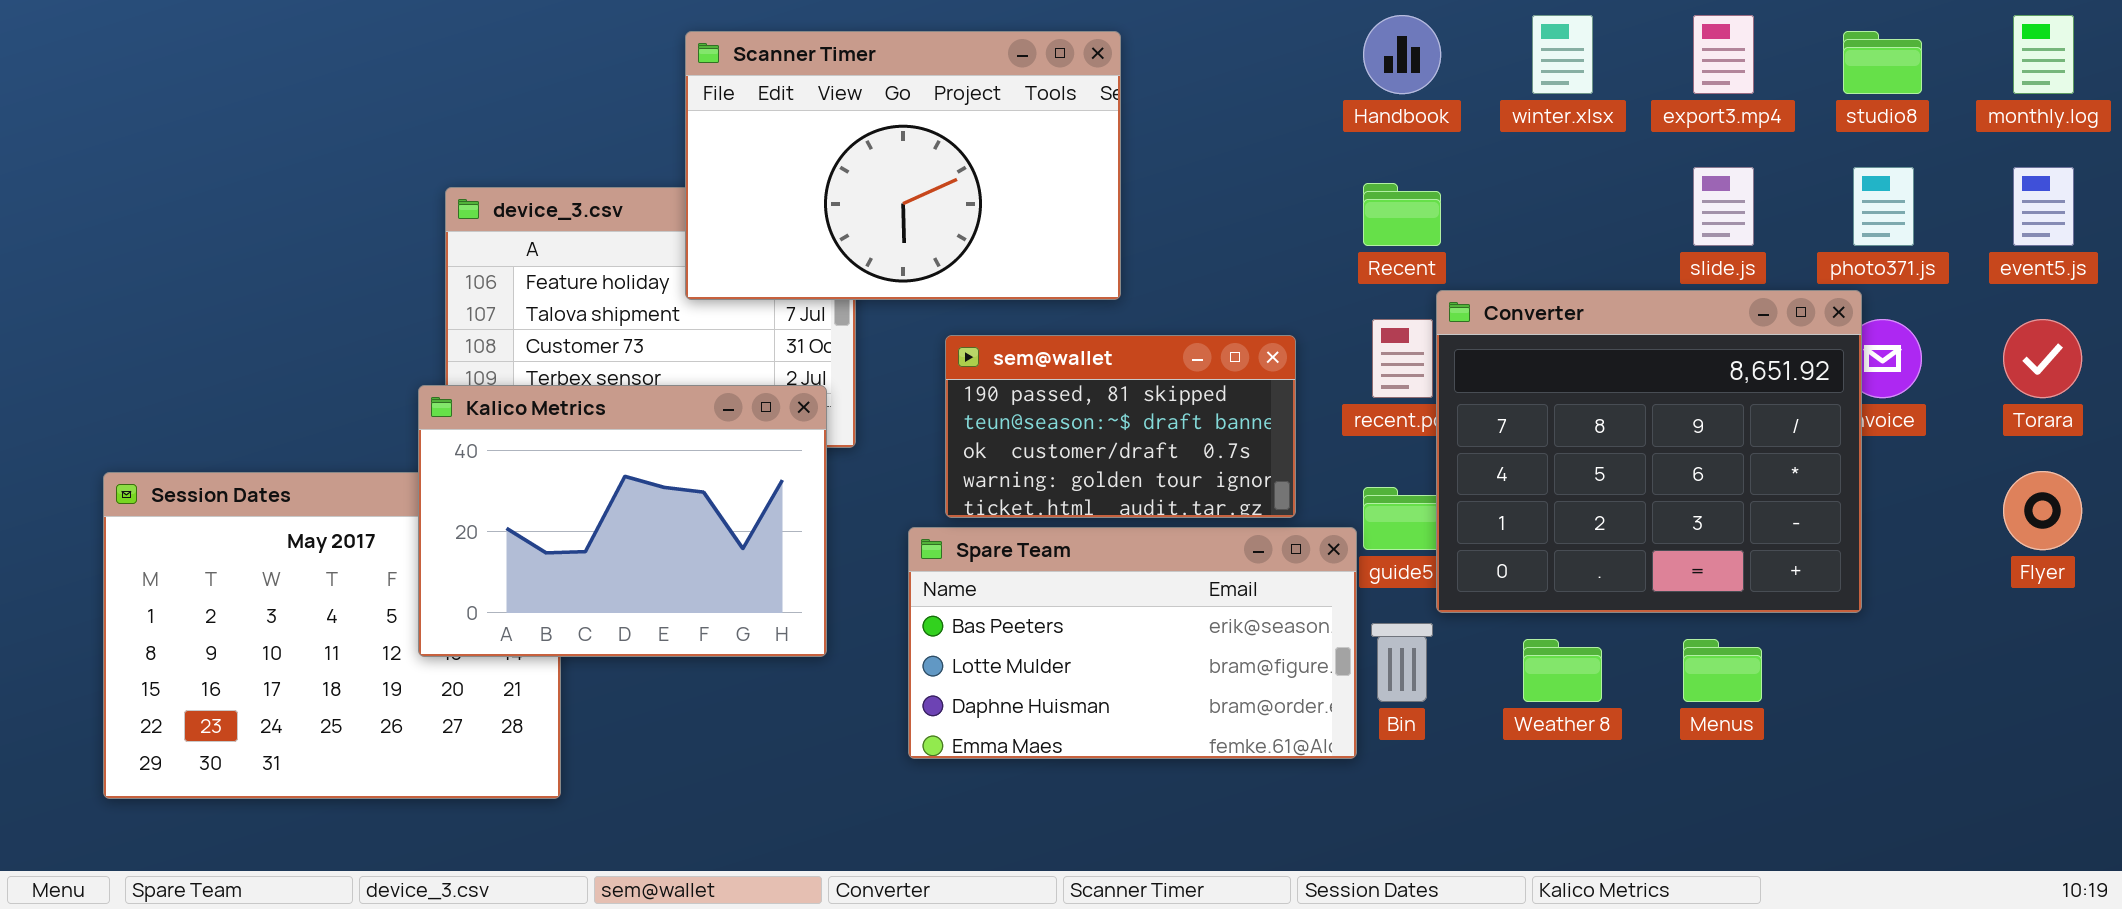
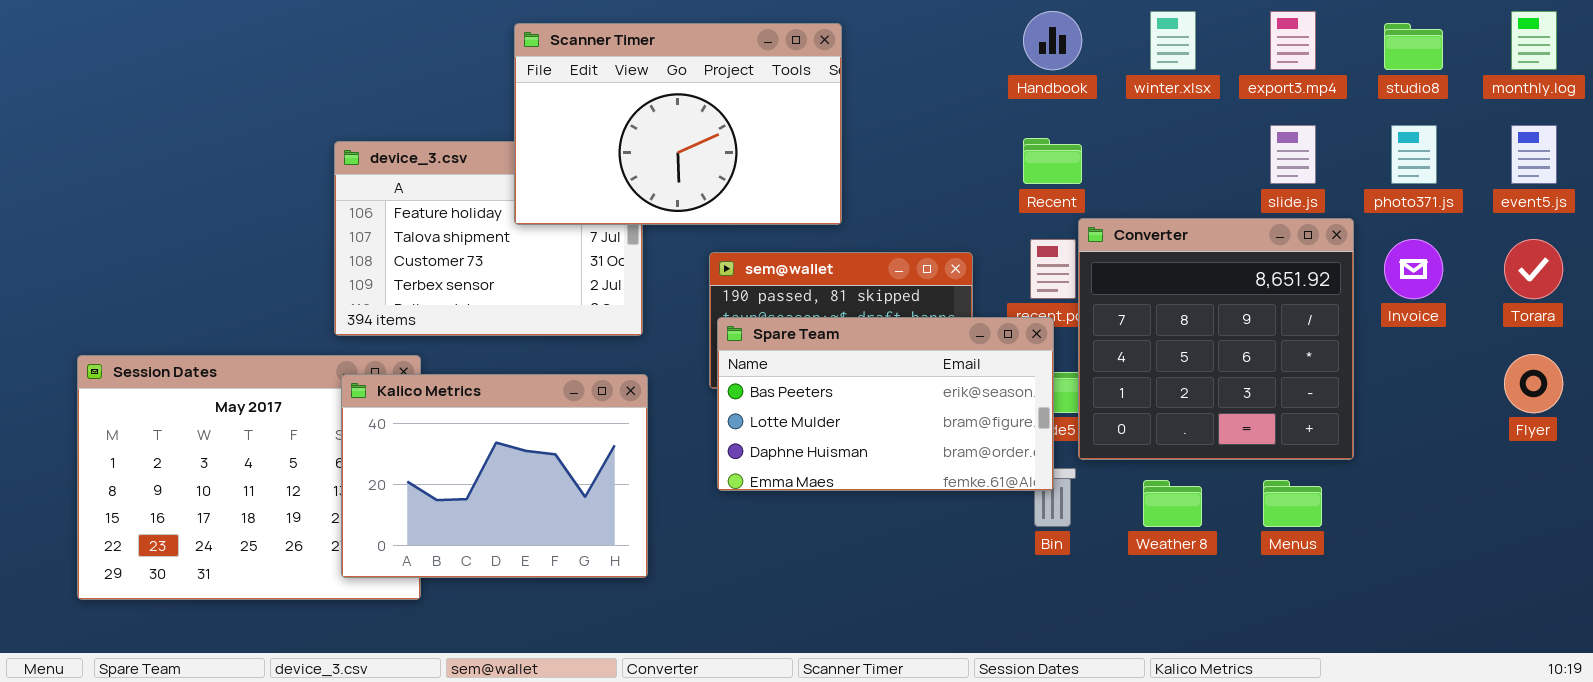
Converter: [1436,290,1862,613] -> [1078,218,1354,460], resized
Kalico Metrics: [418,385,827,657] -> [341,374,648,578], moved
Spare Team: [908,527,1357,759] -> [717,317,1054,491], moved

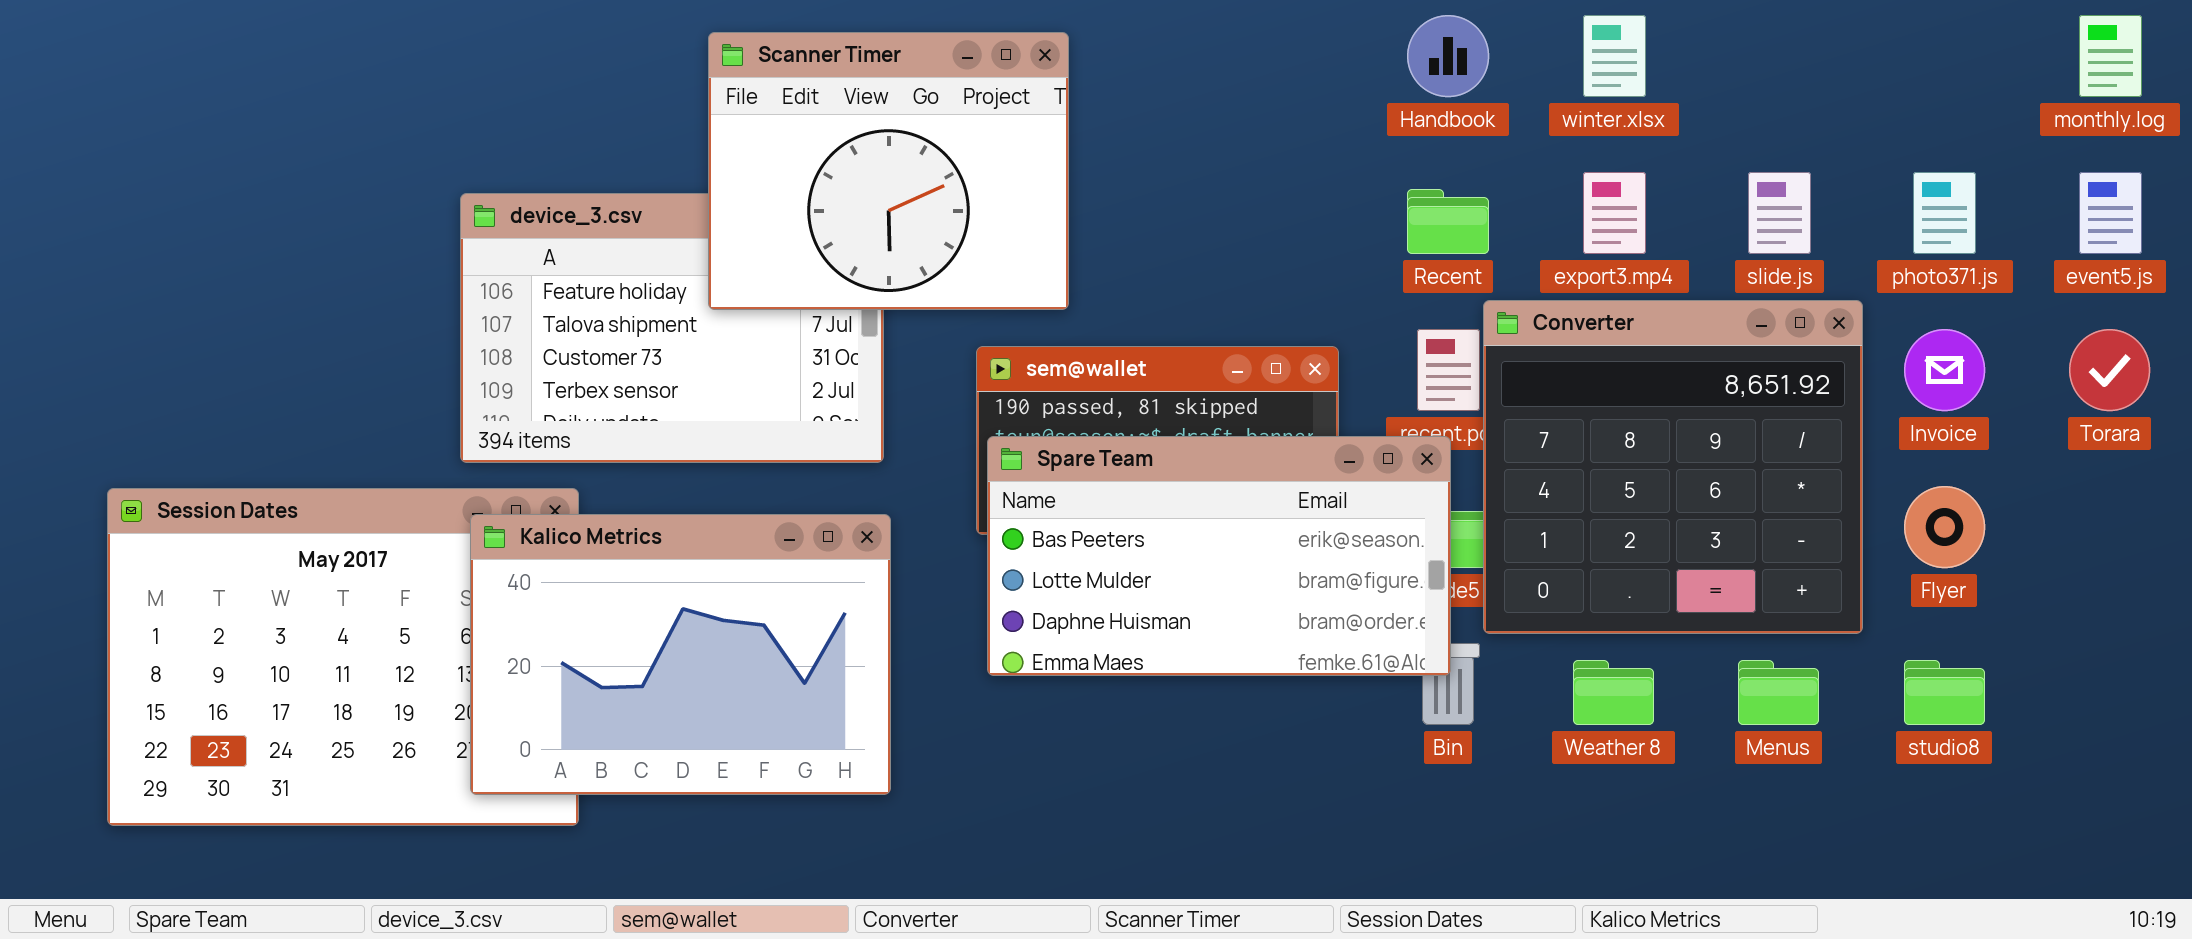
export3.mp4: [1270,11,1316,70] -> [1583,172,1646,254], moved
Scanner Timer: [514,23,842,225] -> [708,32,1069,310], resized
studio8: [1384,23,1443,70] -> [1904,660,1985,725], moved
Flyer: [1504,354,1563,413] -> [1904,486,1985,568], moved

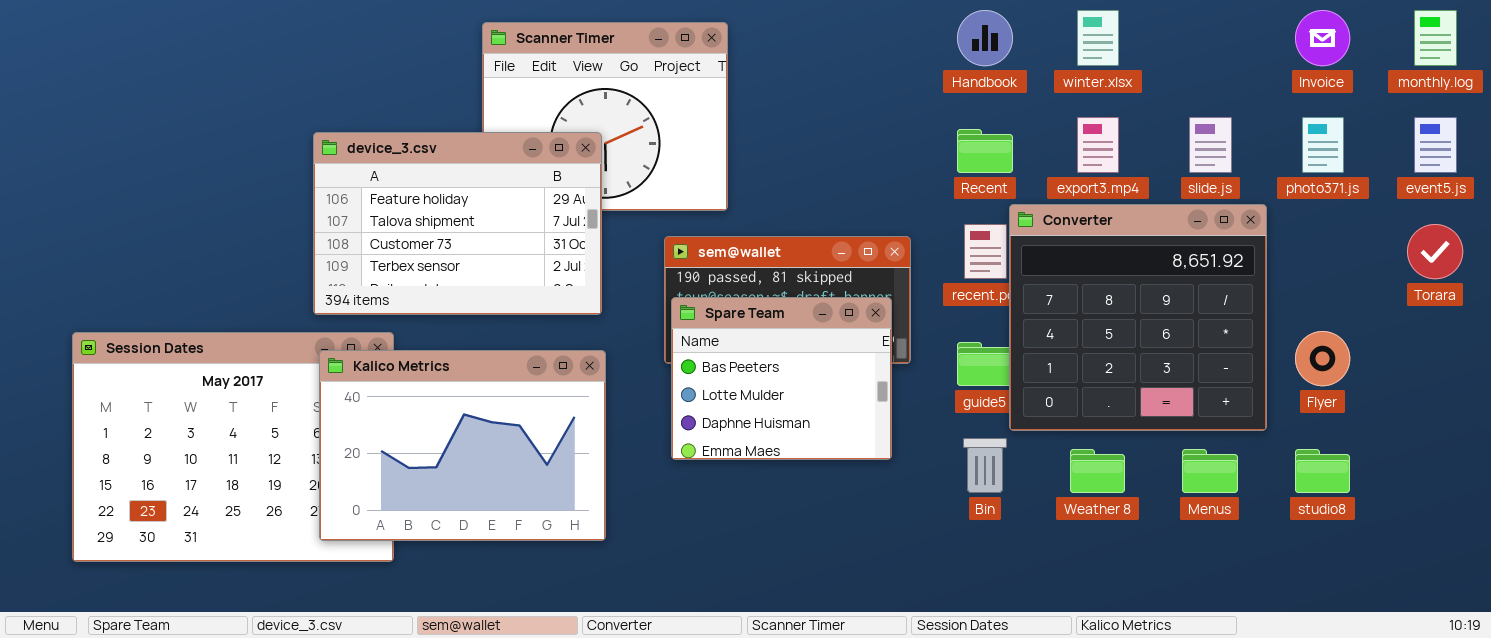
device_3.csv: [460,193,884,463] -> [313,132,602,315], raised
Invoice: [1904,329,1985,411] -> [1295,10,1350,66], moved
Spare Team: [987,436,1451,676] -> [671,297,892,460], resized

